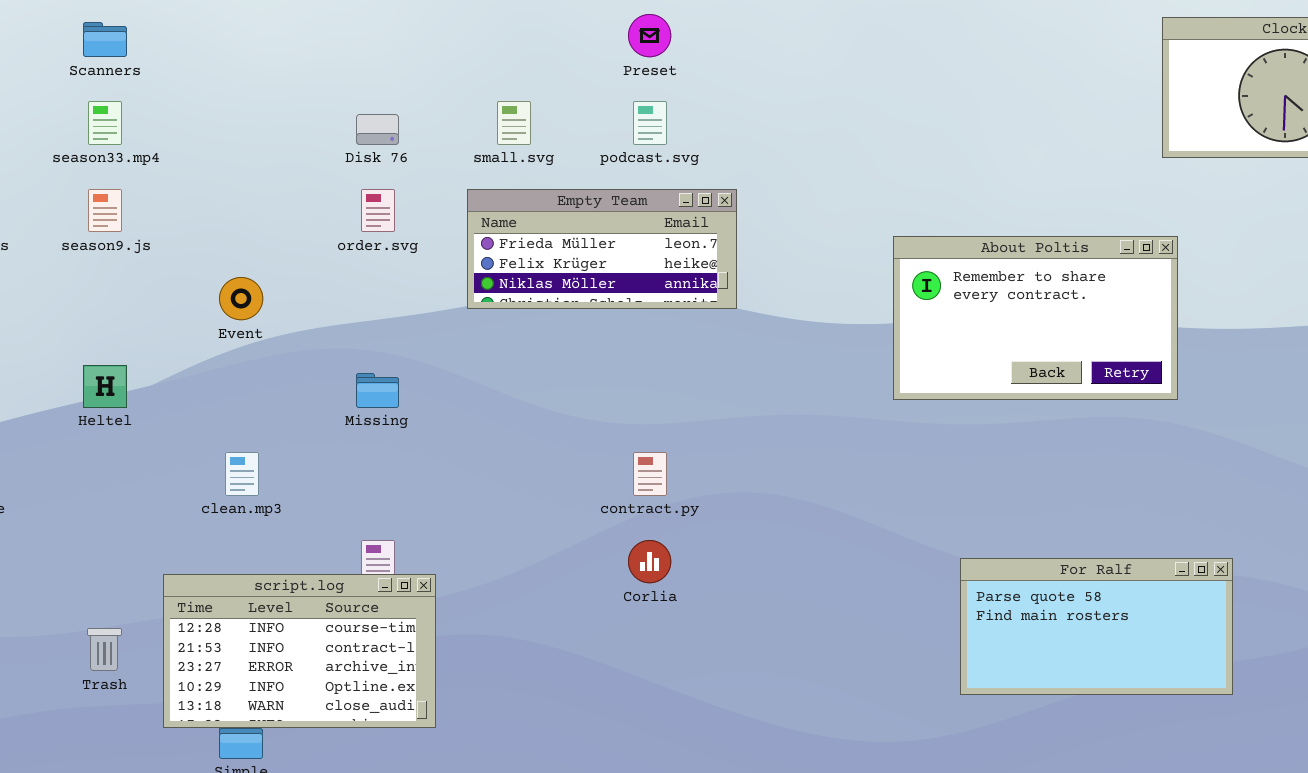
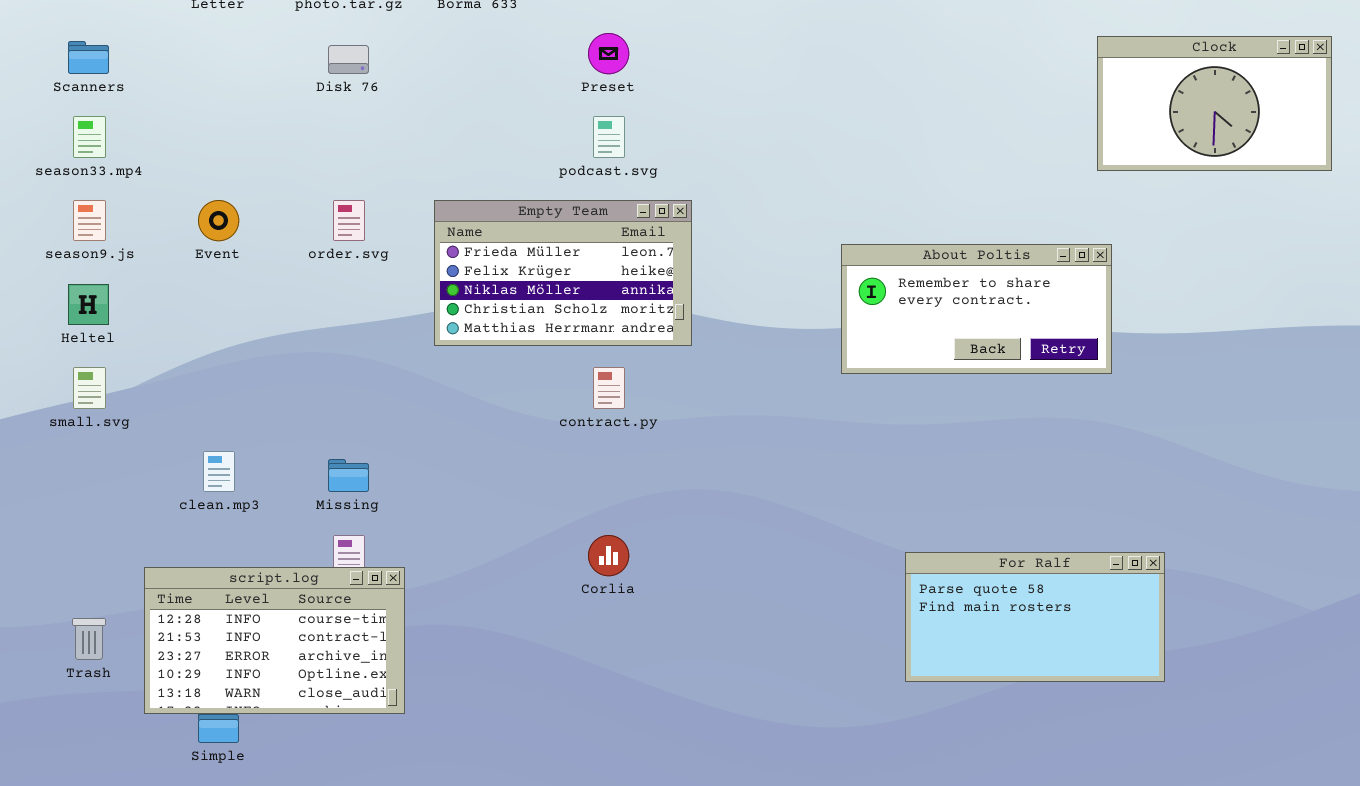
small.svg: [497,101,531,145] -> [73,367,106,409], moved
Disk 76: [356,114,399,145] -> [328,45,369,74], moved
Empty Team: [467,189,737,309] -> [434,200,692,346], resized
About Poltis: [893,236,1178,400] -> [841,244,1112,374], resized
Event: [219,277,263,320] -> [198,200,239,241], moved
Heltel: [83,365,127,408] -> [68,284,109,325], moved
Missing: [356,373,399,408] -> [328,459,369,492], moved
contract.py: [633,452,667,496] -> [593,367,625,409], moved

